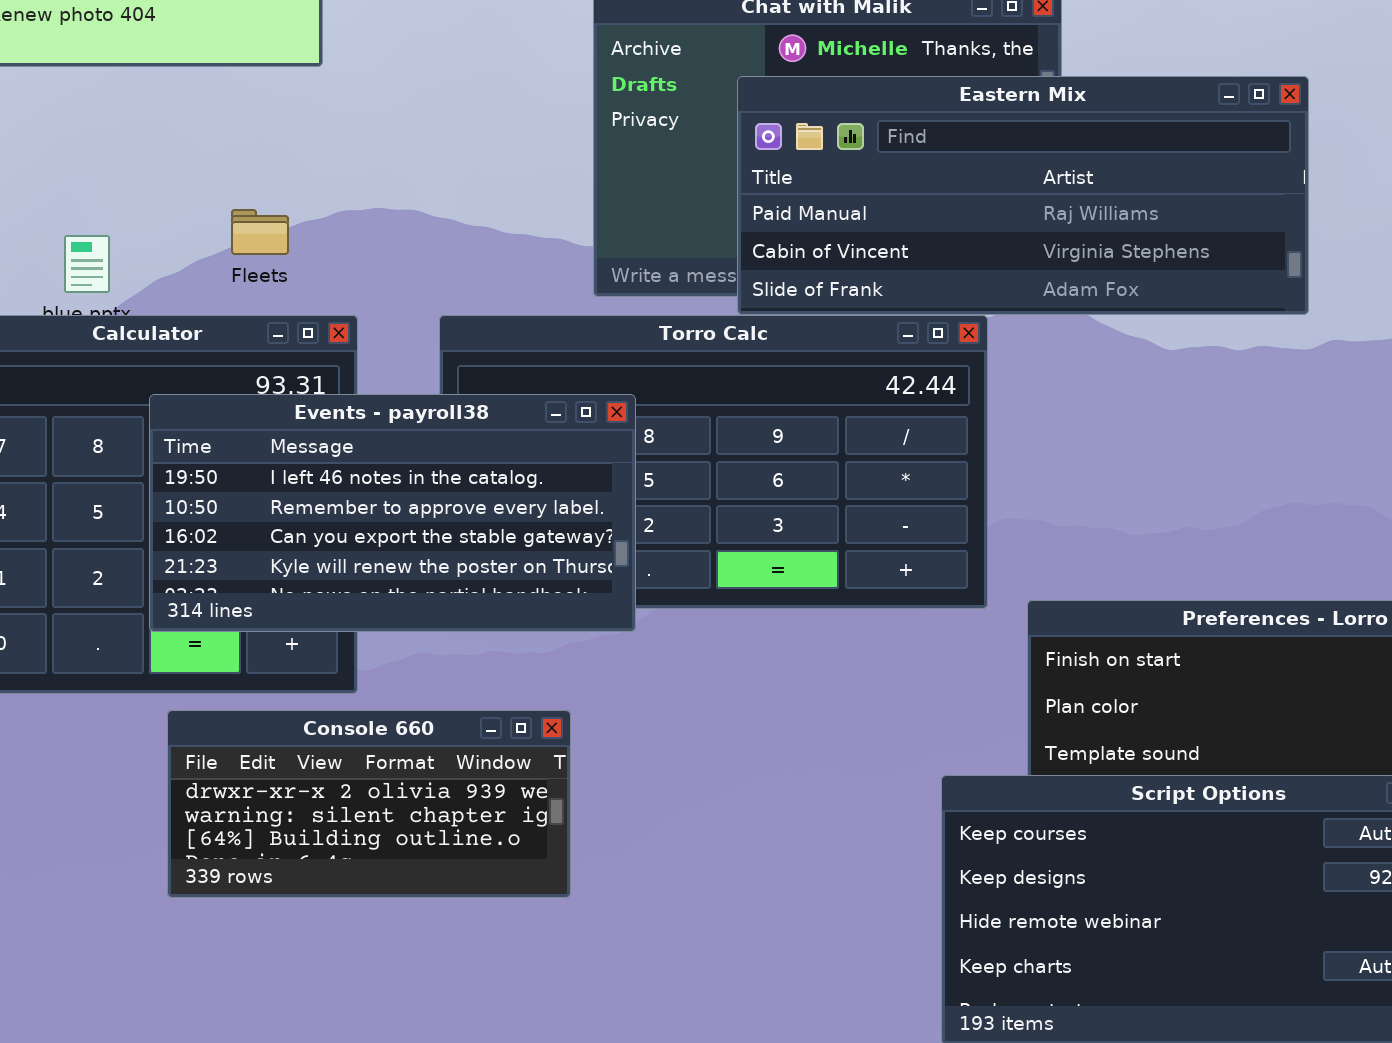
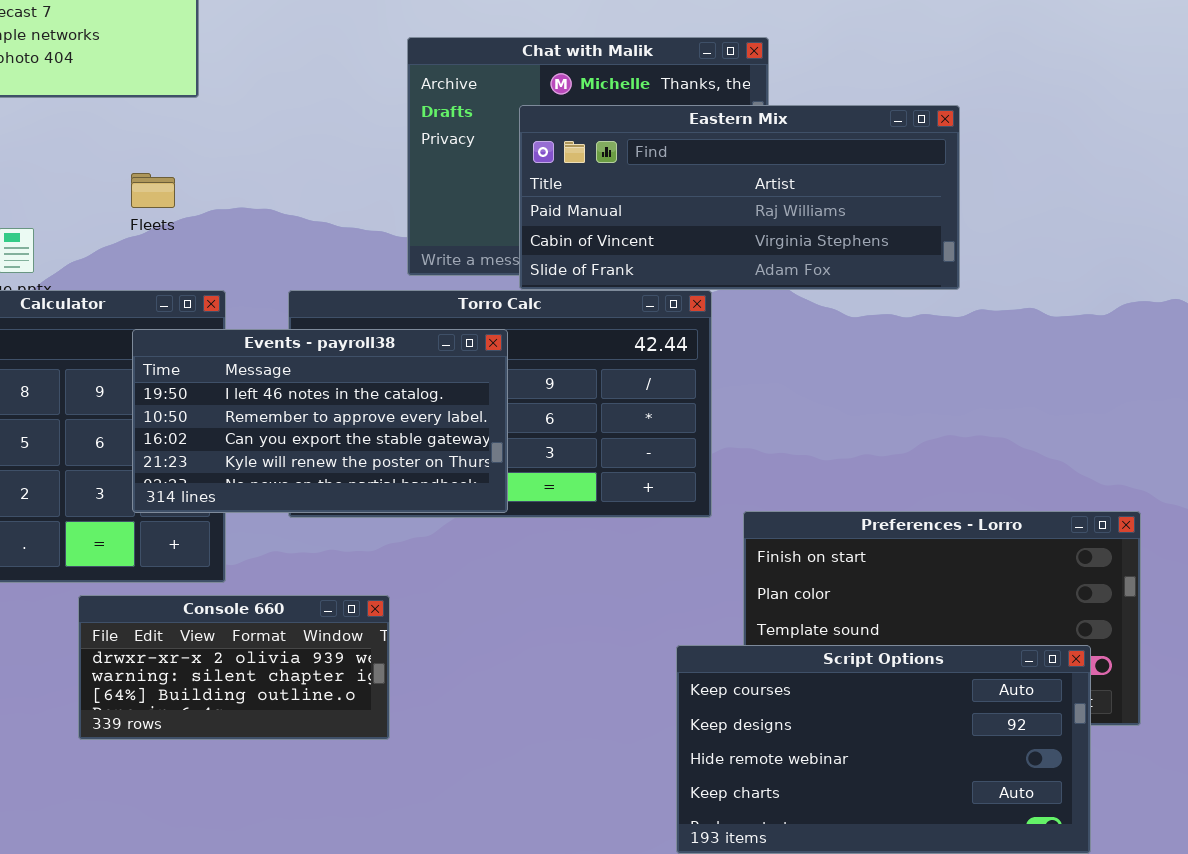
Fleets: [231,209,289,255] -> [131,173,175,208], moved
Events - payroll38: [149,394,636,632] -> [132,329,508,513], moved

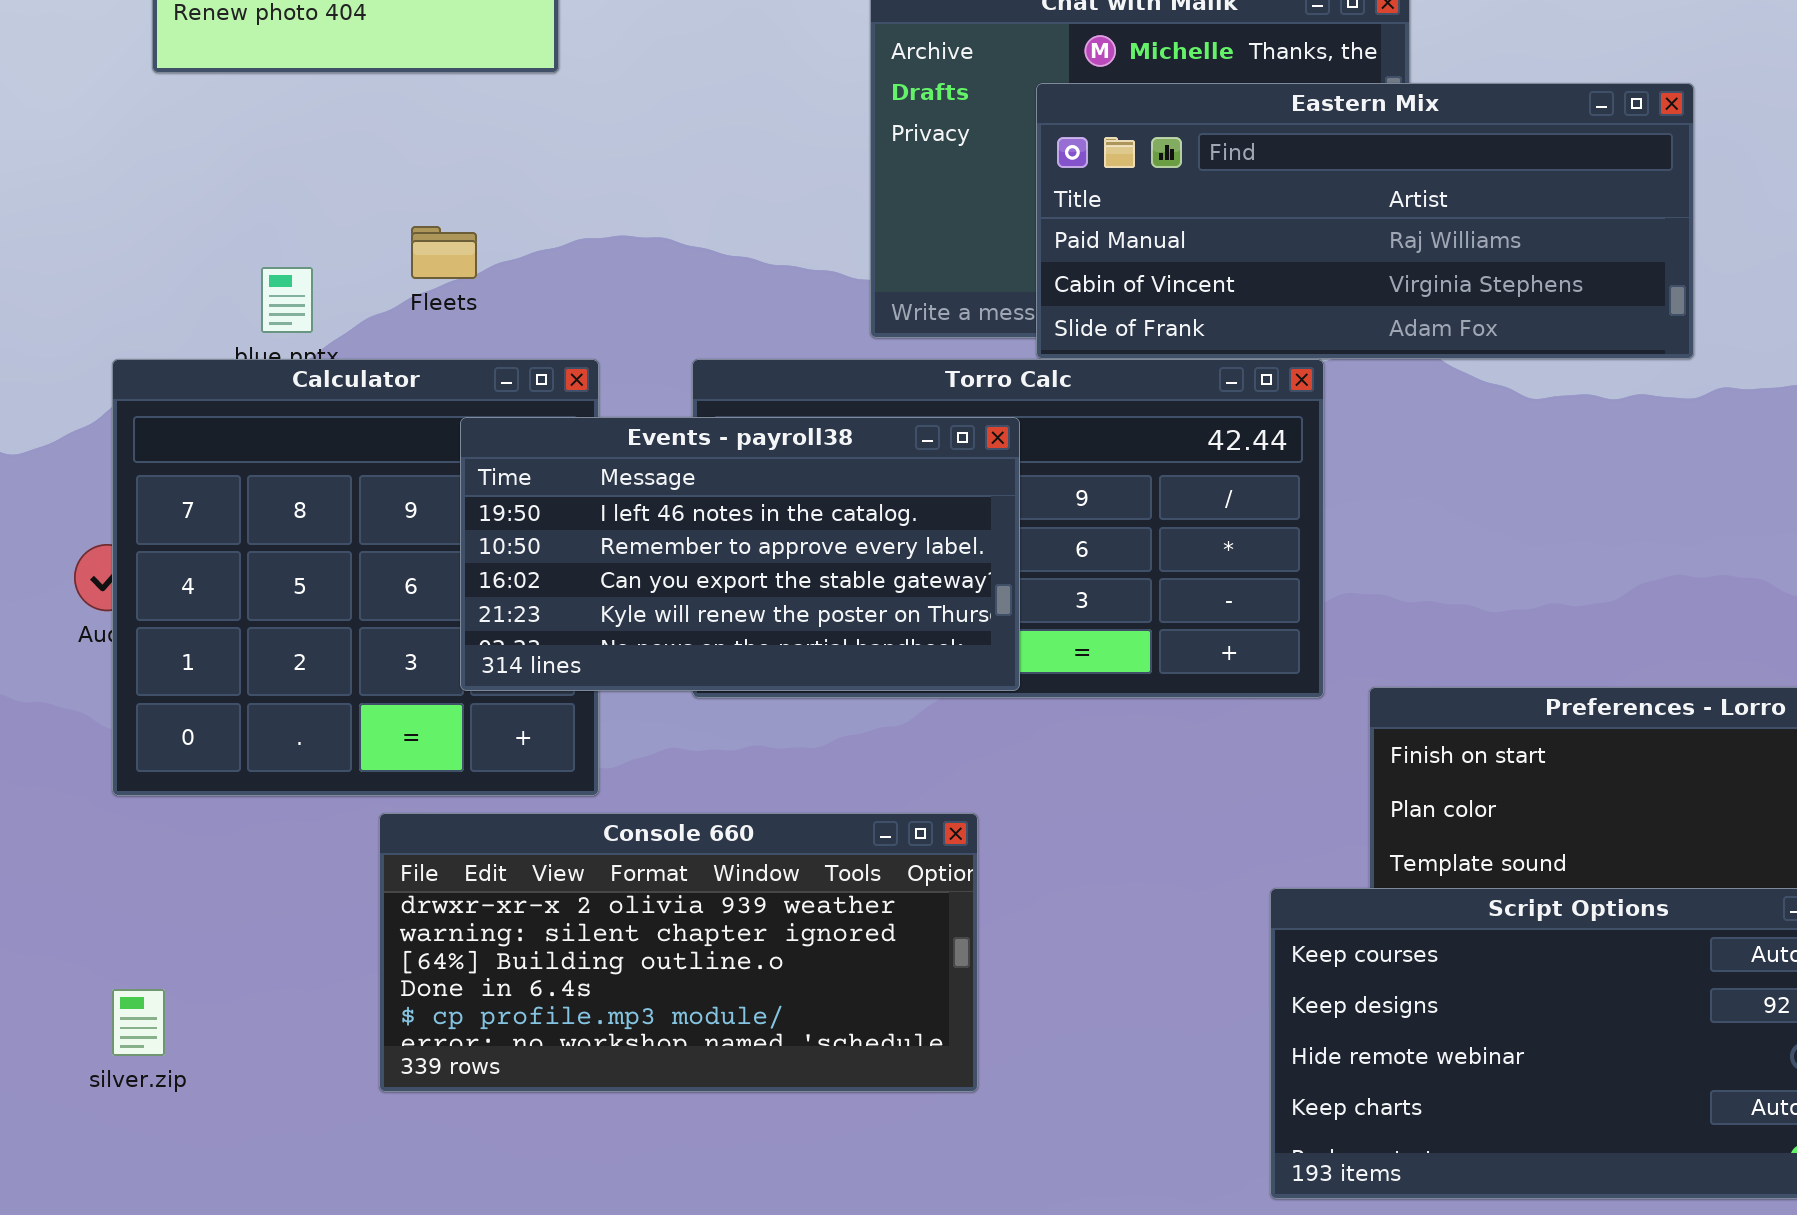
Fleets: [131,173,175,208] -> [411,226,477,279], moved
Console 660: [78,595,390,740] -> [379,813,978,1092], resized

